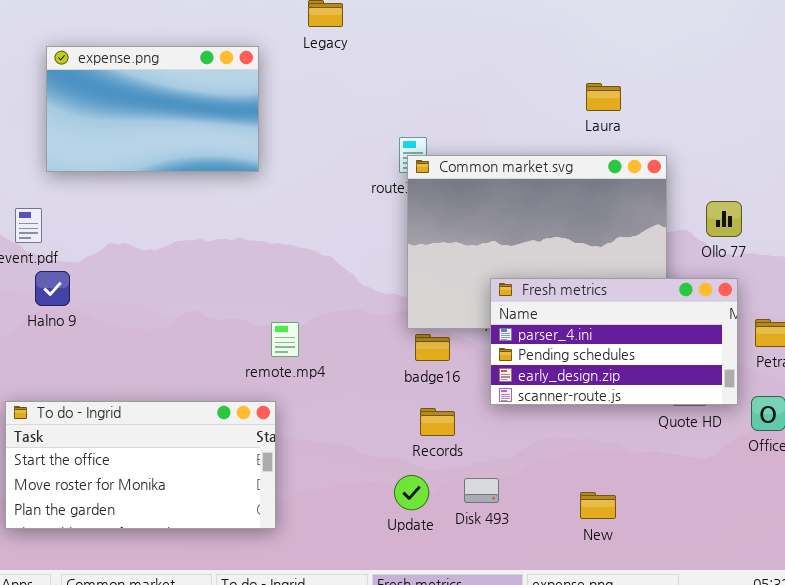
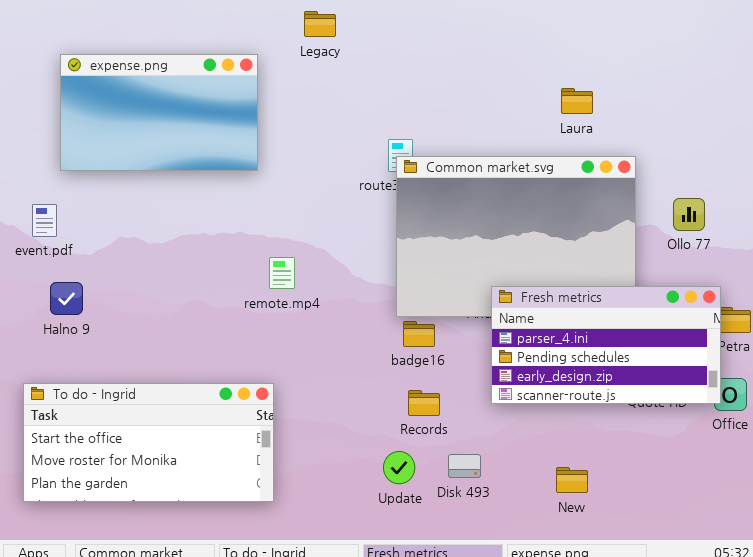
Halno 9: [35,271,70,306] -> [50,282,83,315], moved
Fresh metrics: [490,278,738,405] -> [491,286,721,404], moved
remote.mp4: [271,322,299,357] -> [269,257,295,289], moved

